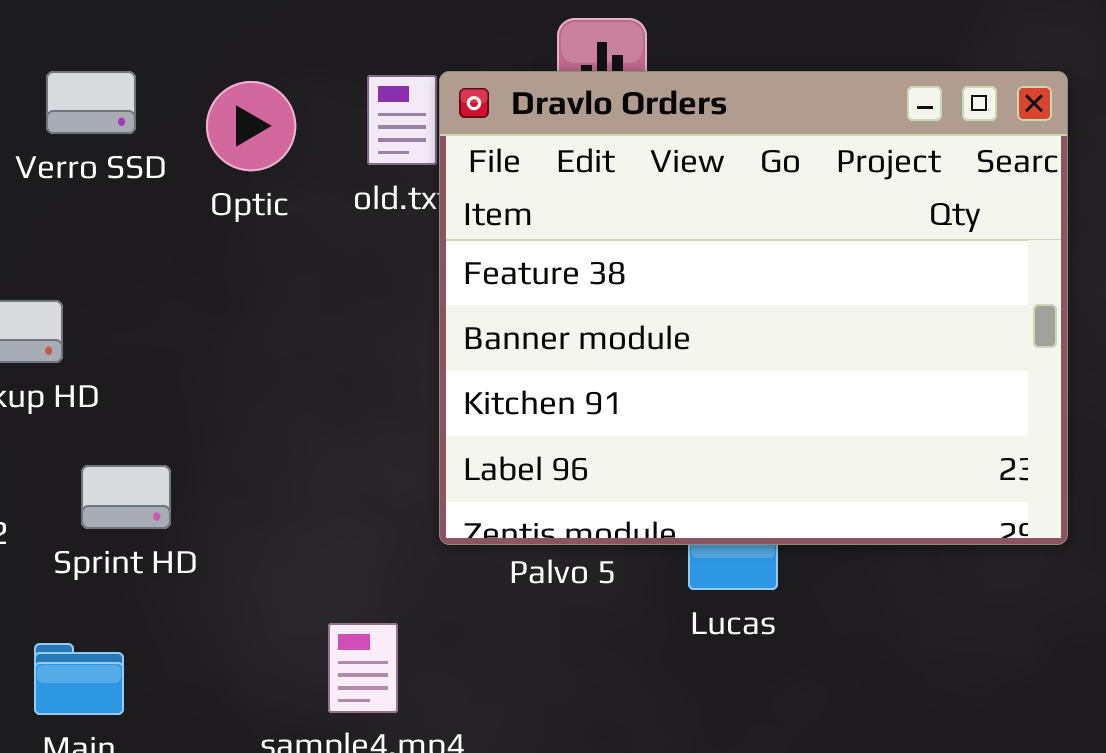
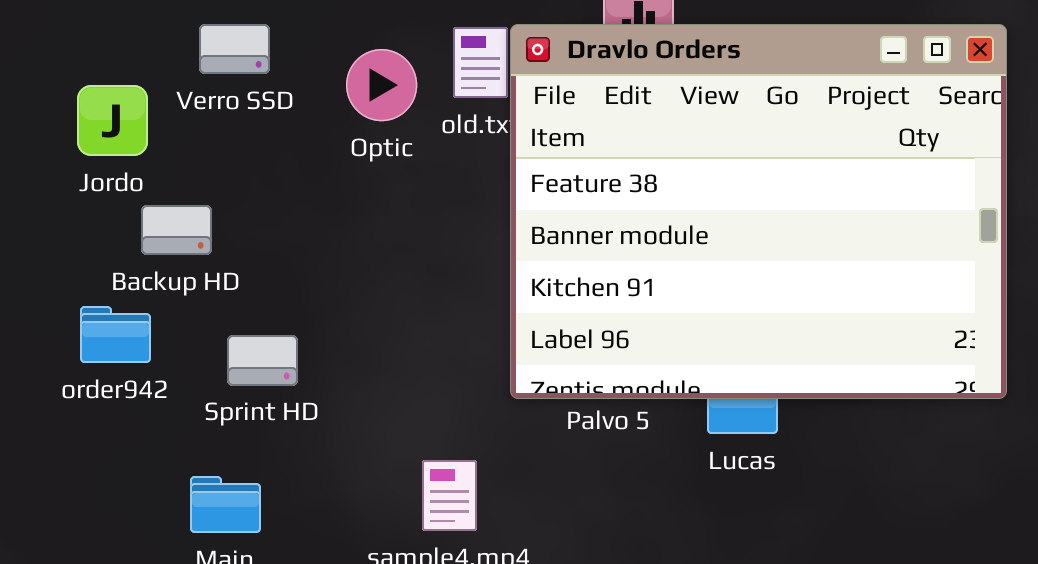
Optic: [206,81,296,171] -> [346,49,417,121], moved

